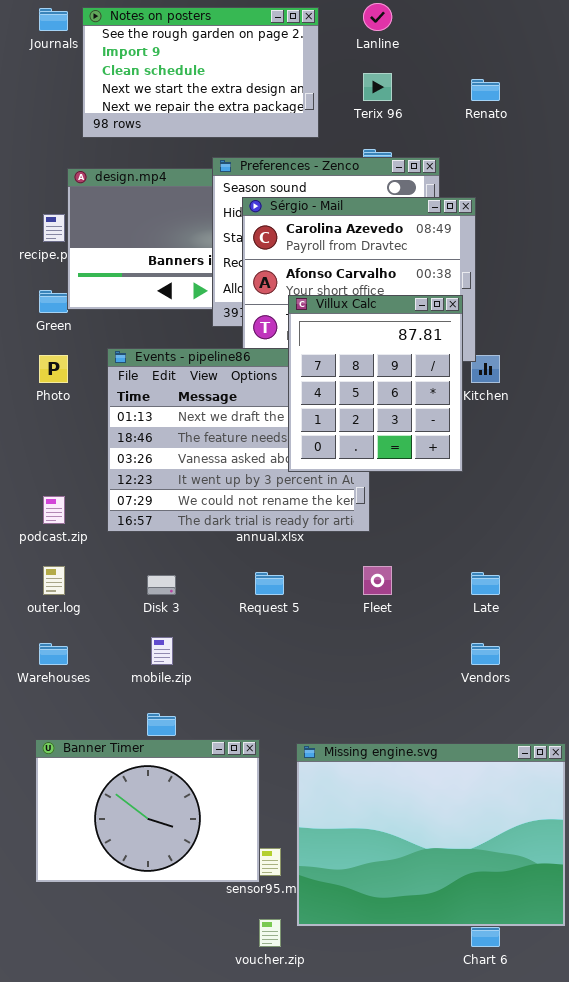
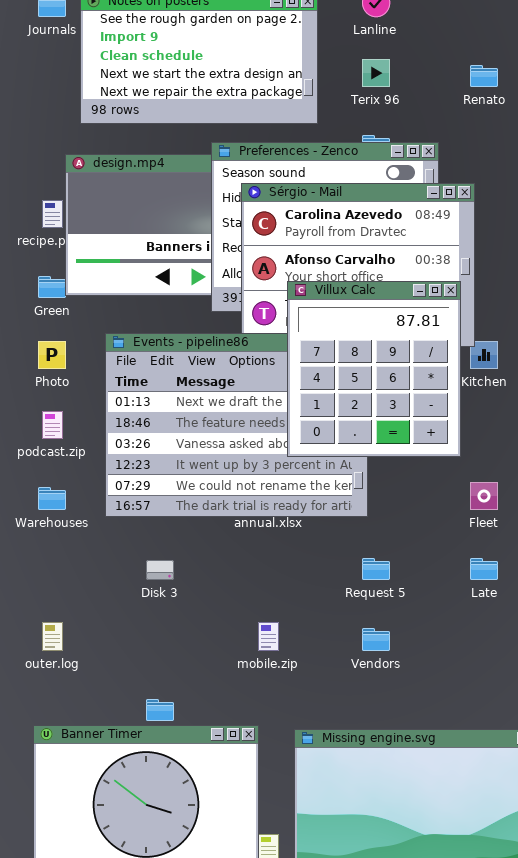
podcast.zip: [43,496,65,524] -> [42,411,63,439], moved
outer.log: [43,566,65,595] -> [42,622,63,651], moved
Fleet: [363,566,392,595] -> [470,482,498,510], moved
Request 5: [255,572,284,595] -> [362,558,390,580], moved
mobile.zip: [151,637,173,665] -> [258,622,279,651], moved
Warehouses: [39,643,68,665] -> [38,487,66,510], moved
Vendors: [471,643,500,665] -> [362,628,390,651], moved

